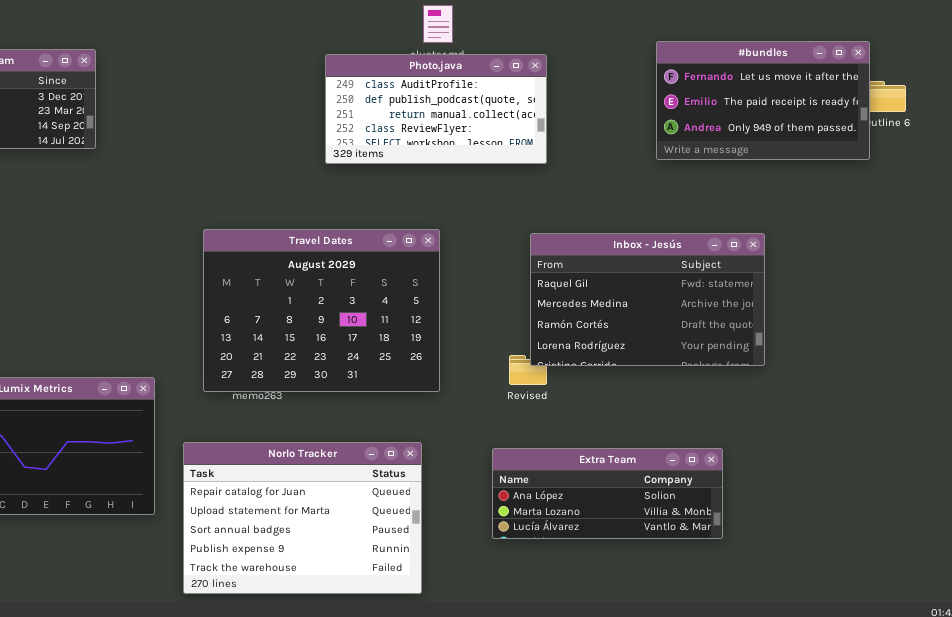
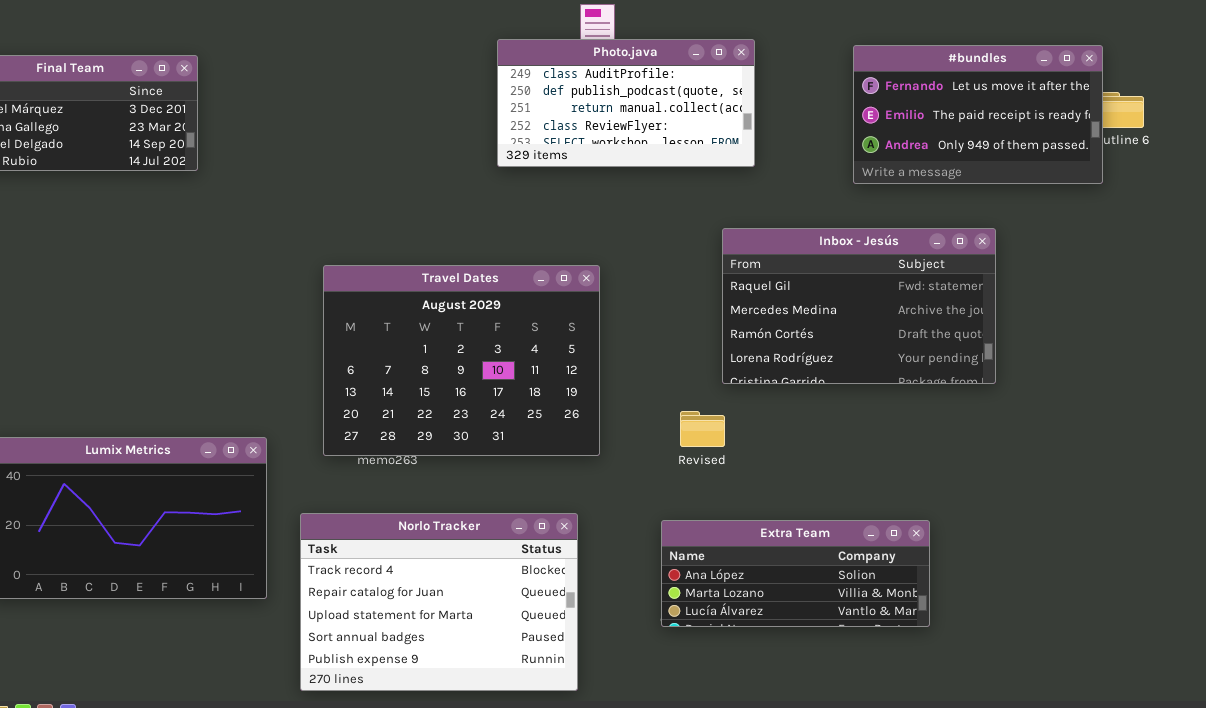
Photo.java: [325,54,547,164] -> [497,39,755,167], moved
Inbox - Jesús: [530,233,765,366] -> [722,228,996,384], moved
Norlo Tracker: [183,442,422,594] -> [300,513,578,691], scrolled up 1 row

